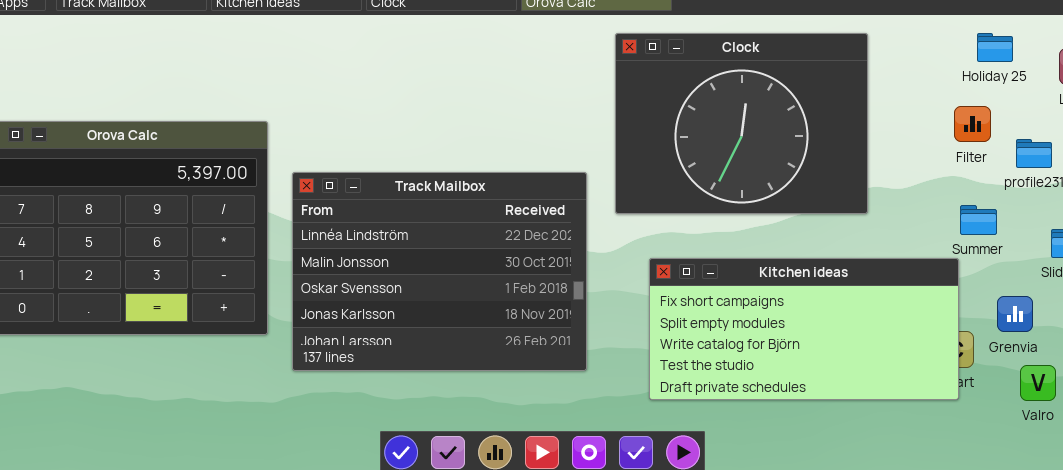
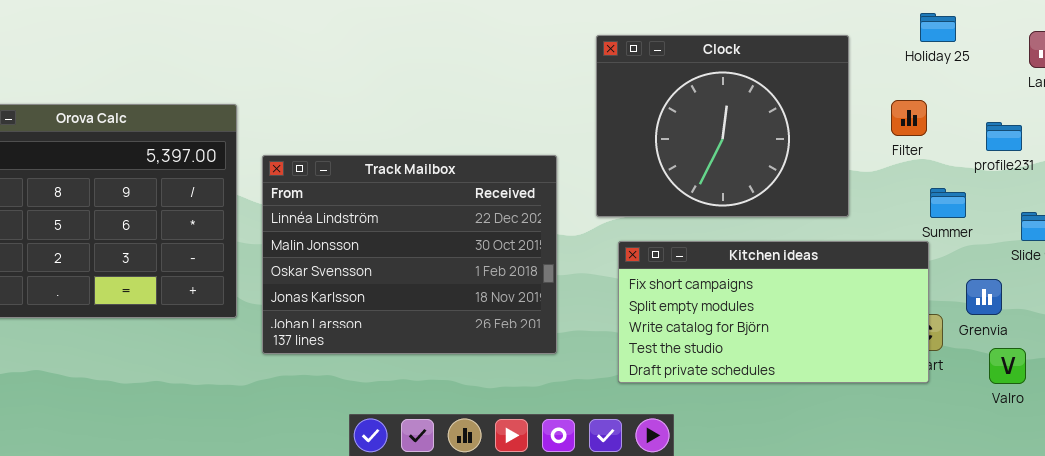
Clock: [615,33,868,214] -> [596,35,849,217], moved
Holiday 25: [977,33,1013,62] -> [920,13,956,42], moved
Filter: [954,106,991,142] -> [891,100,927,136], moved

